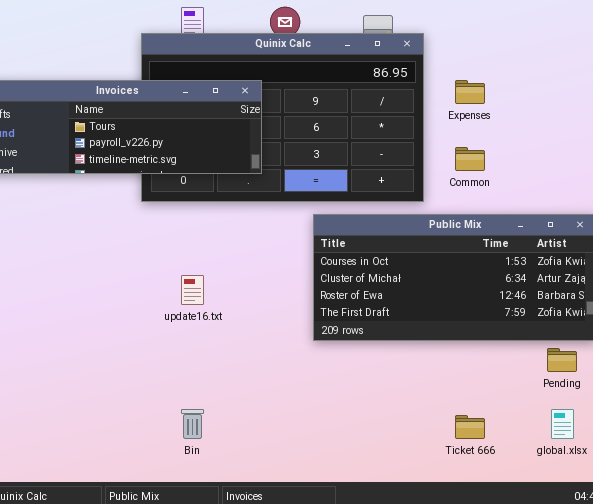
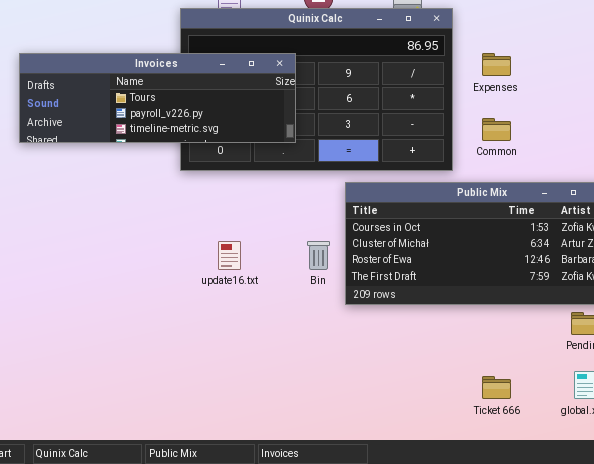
Bin: [181,409,204,439] -> [307,241,330,270], moved

